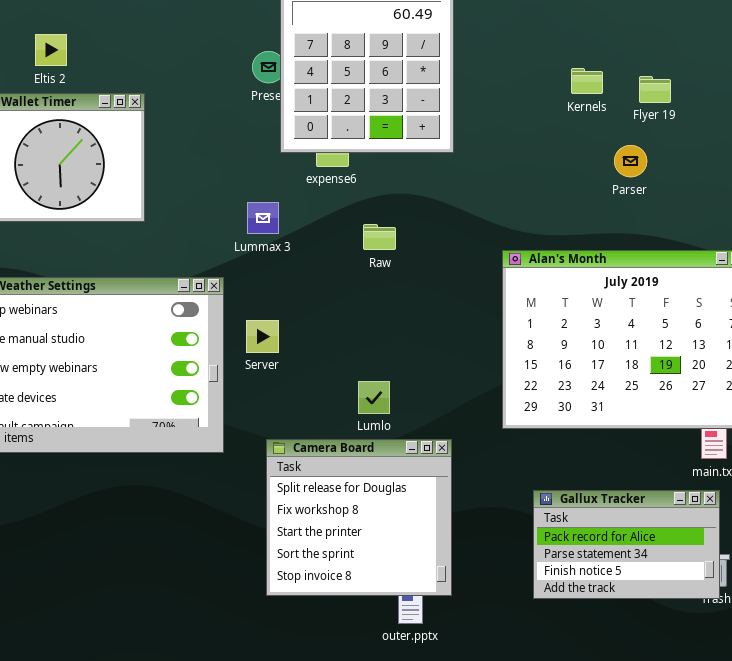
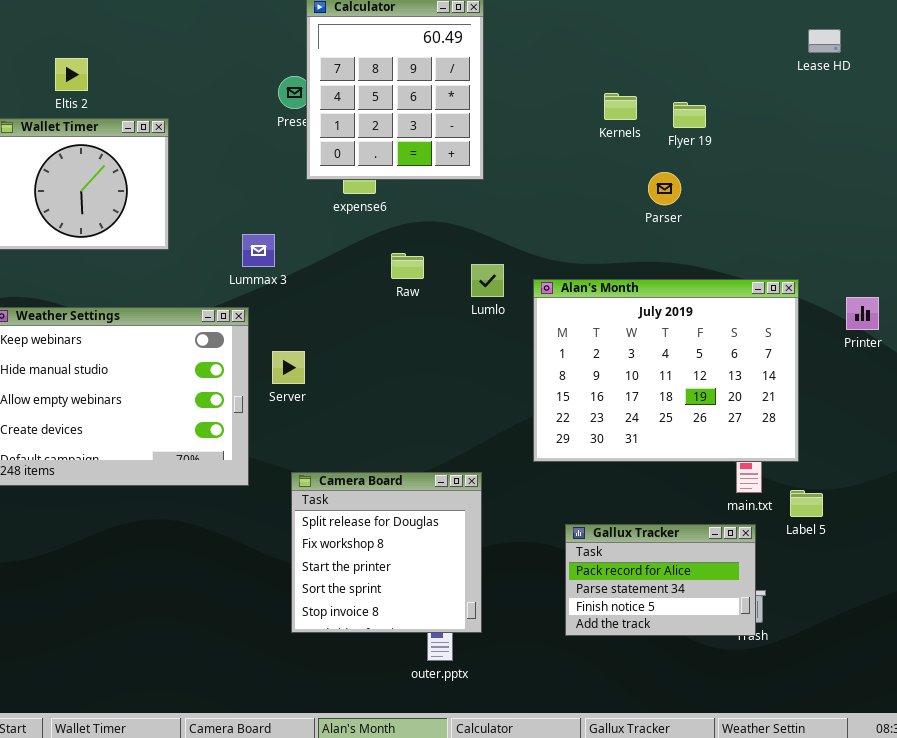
Lummax 3: [247,202,279,234] -> [242,234,275,267], moved
Lumlo: [358,381,390,414] -> [471,264,504,297], moved

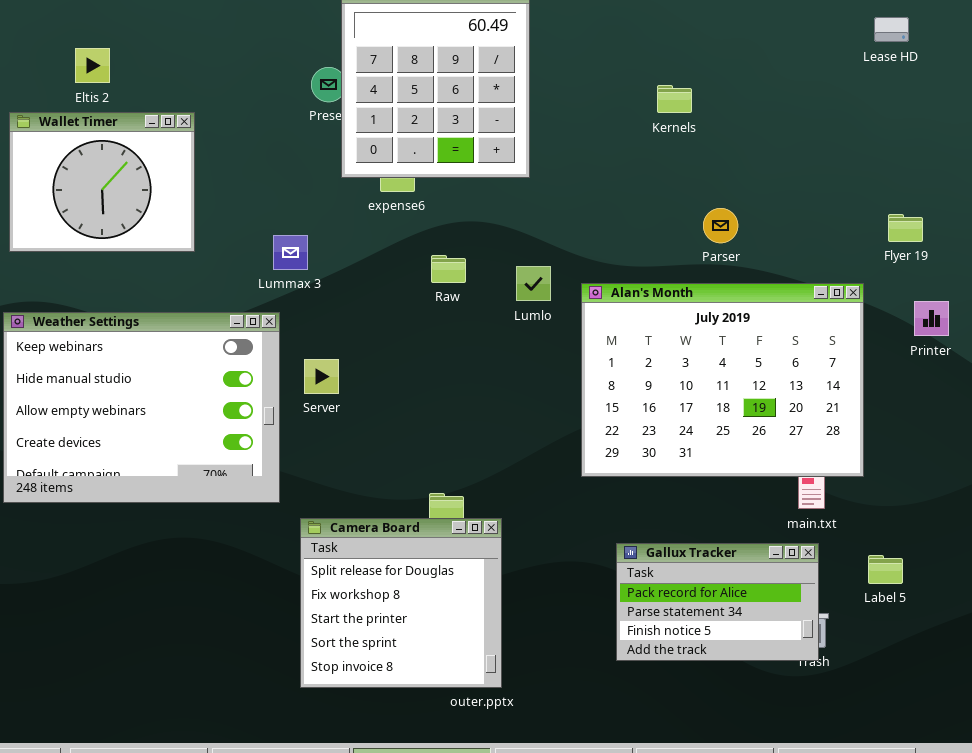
Flyer 19: [673,102,706,128] -> [888,214,923,242], moved
Parser: [648,172,681,205] -> [703,208,738,243], moved
Camera Board: [291,472,482,633] -> [300,518,502,688], moved
Label 5: [790,490,823,517] -> [868,555,903,584], moved

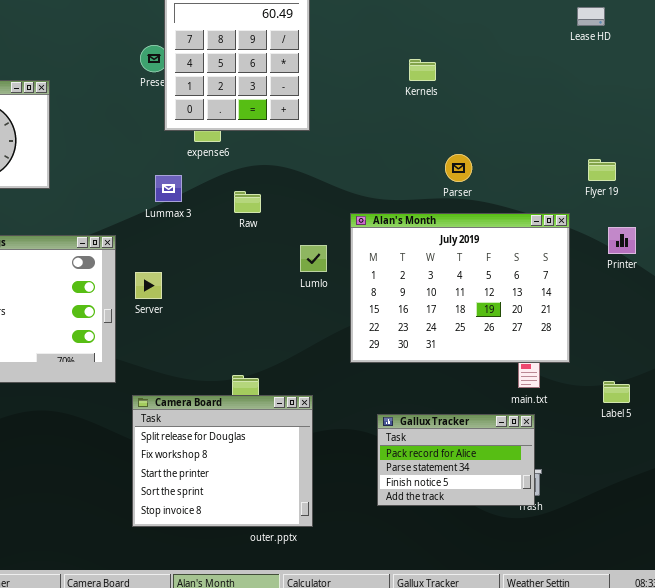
Lummax 3: [273,235,308,270] -> [155,175,182,202], moved
Lumlo: [516,266,551,301] -> [300,245,327,272], moved
Camera Board: [300,518,502,688] -> [132,395,313,527], resized
Label 5: [868,555,903,584] -> [603,381,630,403], moved

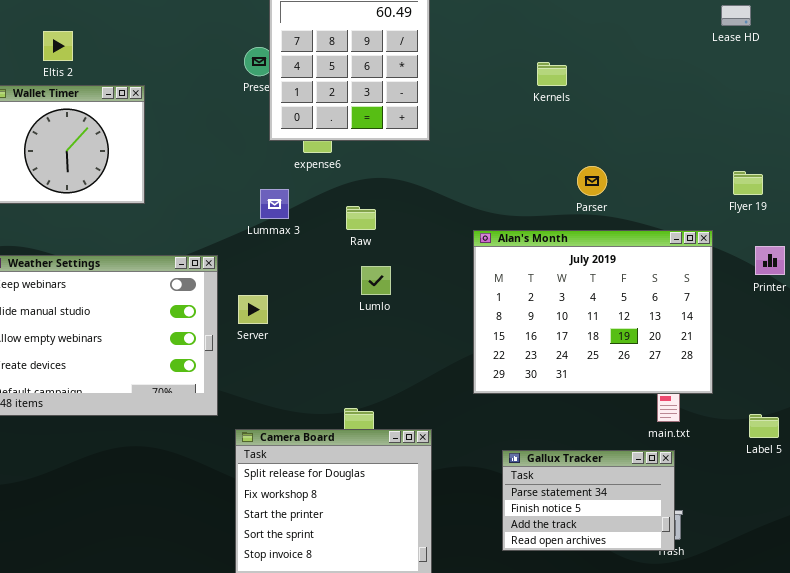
Lumlo: [300,245,327,272] -> [361,266,391,295], moved
Gallux Tracker: [377,414,535,506] -> [502,450,675,551], scrolled down 1 row

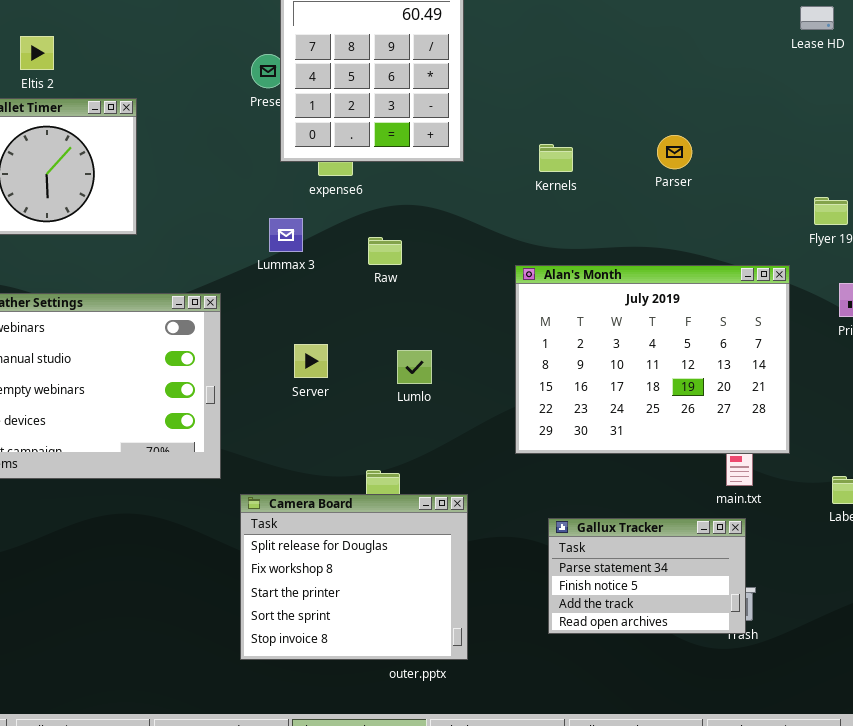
Kernels: [537,62,567,86] -> [539,144,573,172], moved
Parser: [577,166,607,196] -> [657,135,692,169], moved
Lumlo: [361,266,391,295] -> [397,350,432,384], moved
Server: [238,295,268,324] -> [294,344,328,378], moved

